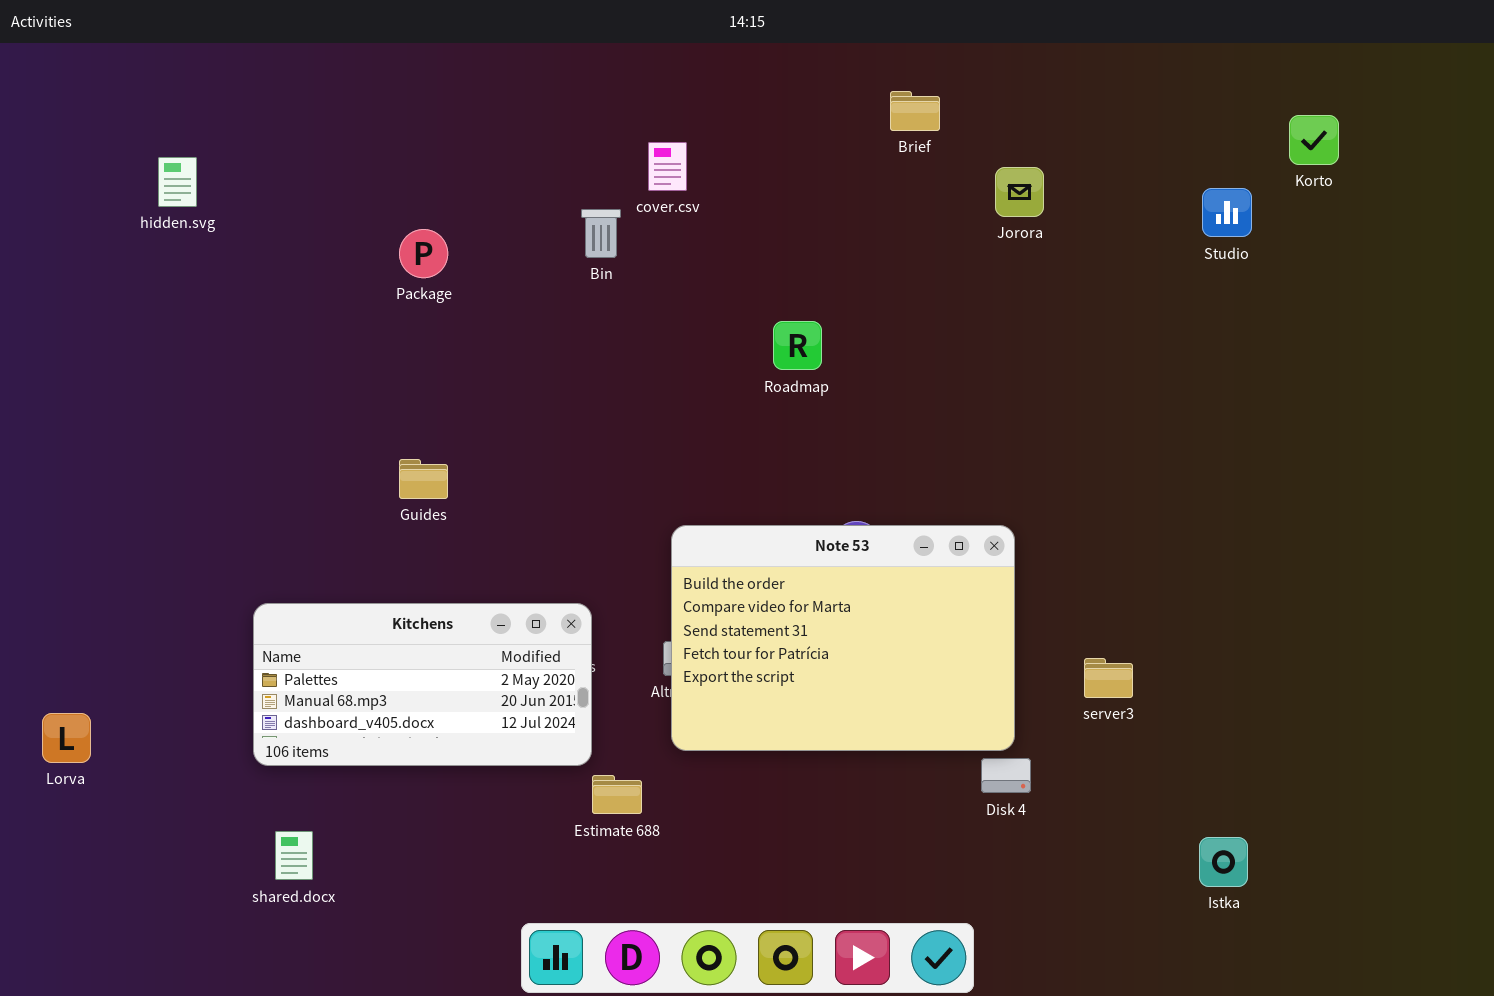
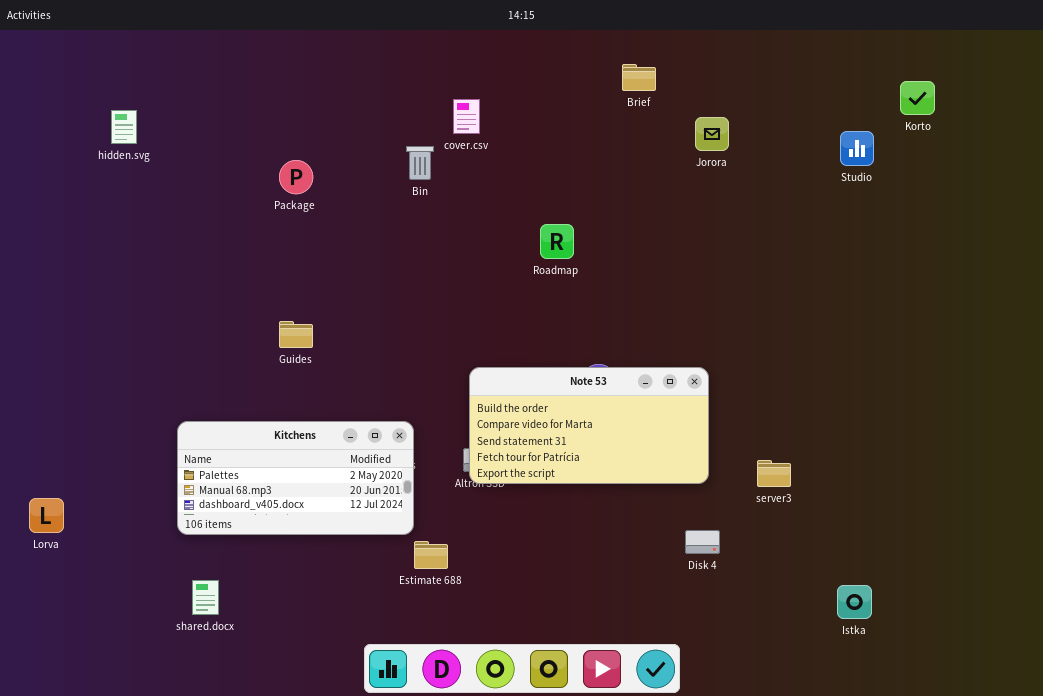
Note 53: [671,525,1015,751] -> [469,367,709,484], resized

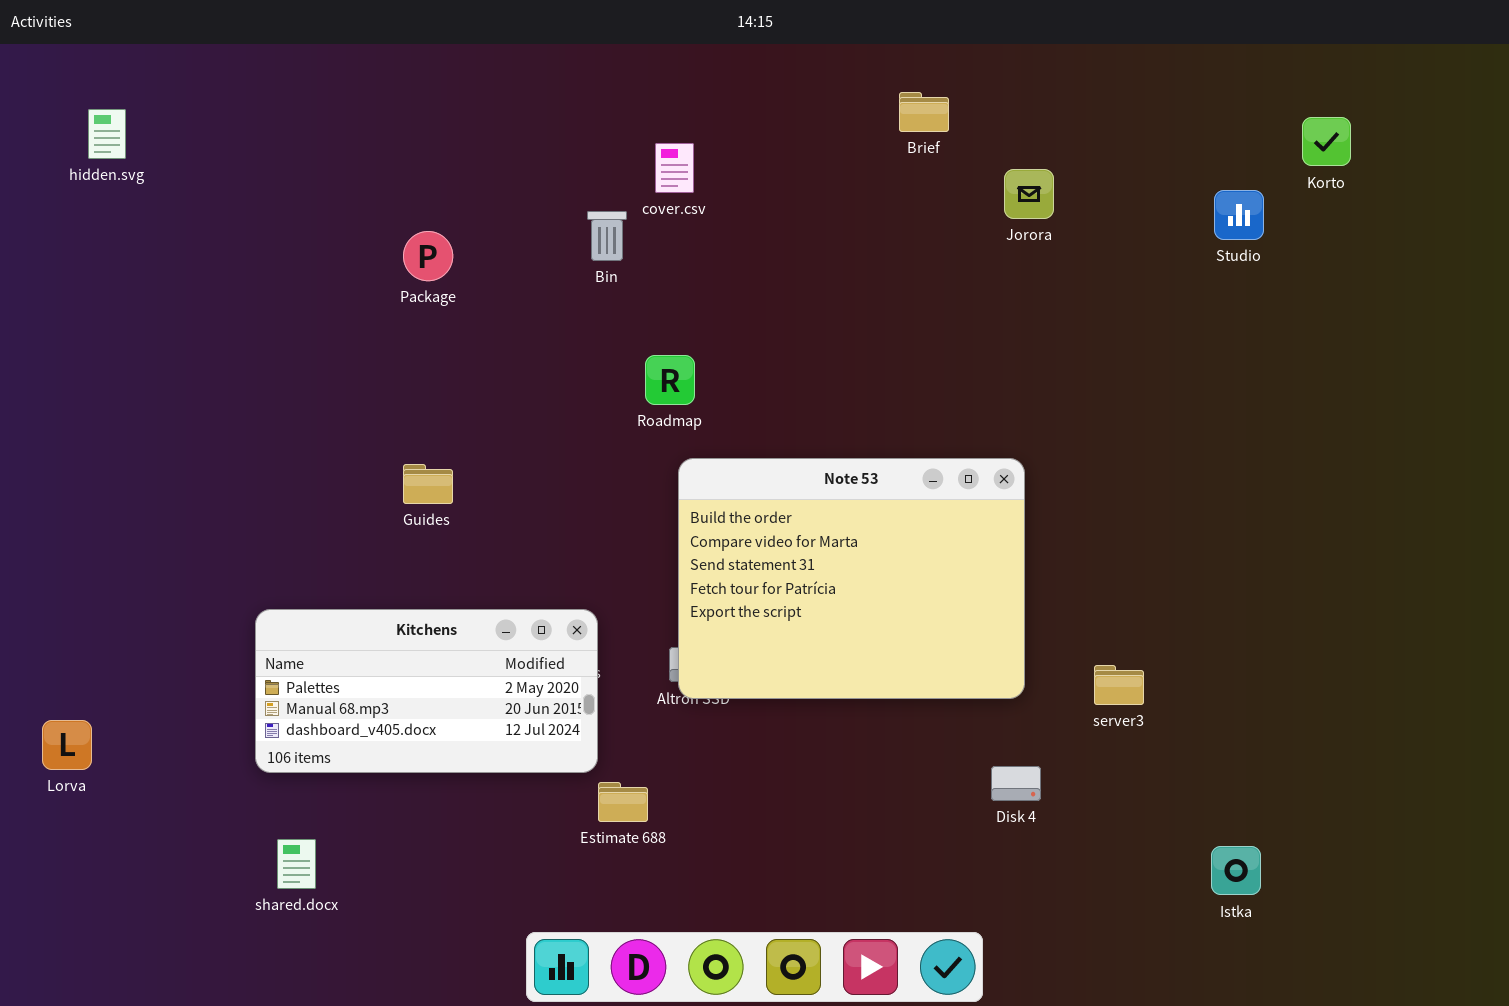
hidden.svg: [111,110,137,144] -> [88,109,126,159], moved
Roadmap: [540,224,574,259] -> [645,355,695,405], moved
Note 53: [469,367,709,484] -> [678,458,1025,699], resized

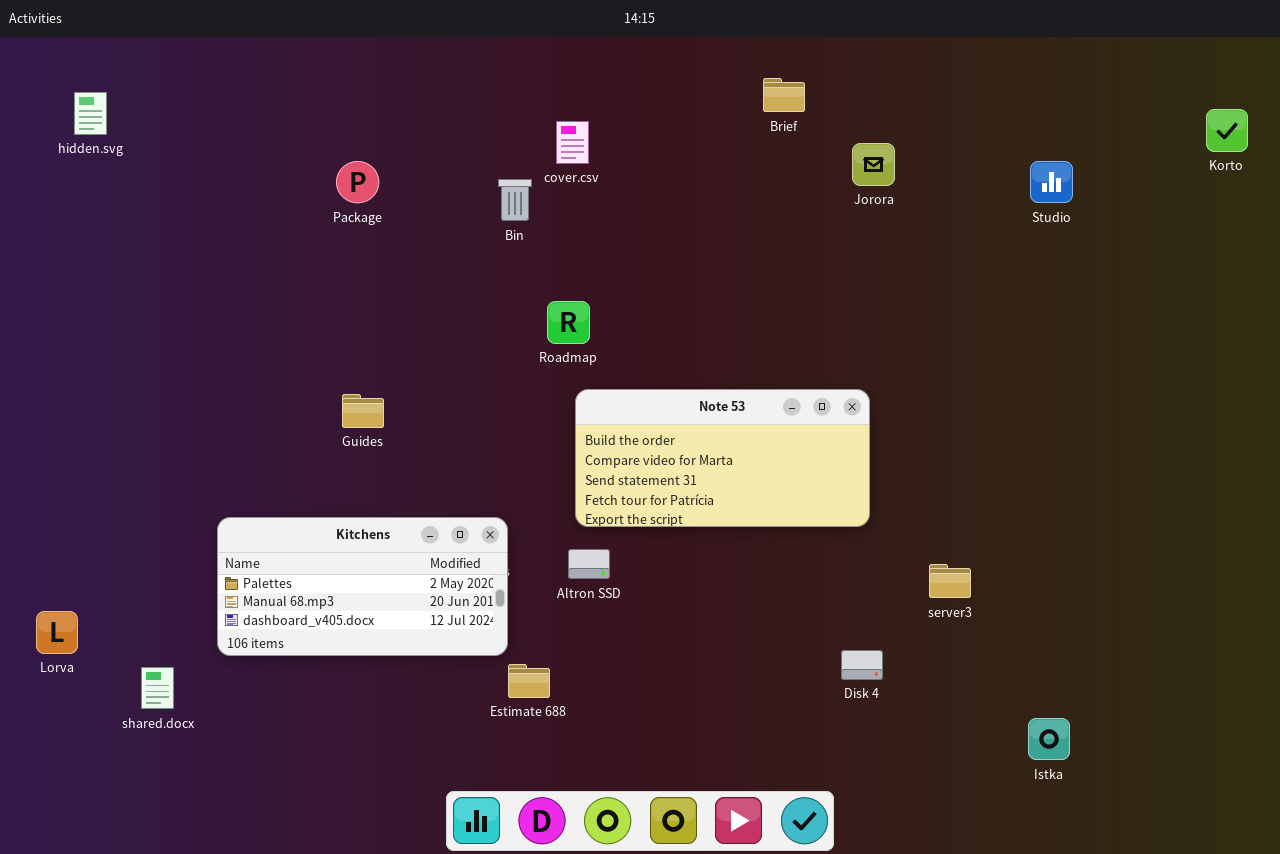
Korto: [1302,117,1351,166] -> [1206,109,1248,152], moved
Package: [403,231,453,281] -> [336,161,379,203], moved
Note 53: [678,458,1025,699] -> [575,389,870,527], resized
shared.docx: [277,839,316,889] -> [141,667,174,709], moved

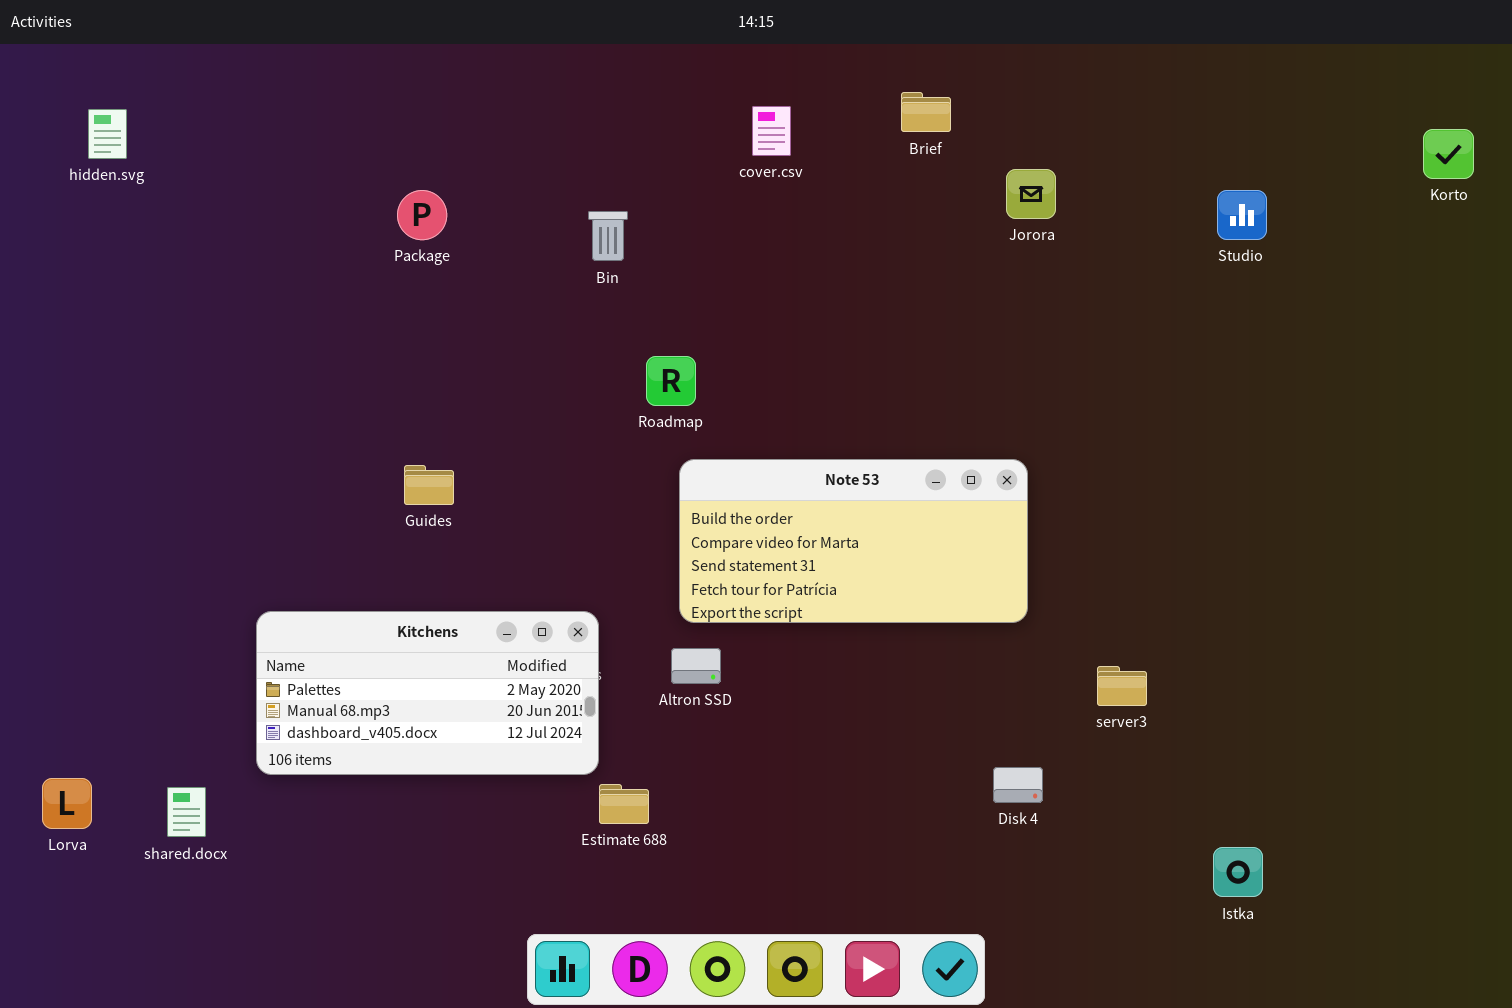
cover.csv: [556,121,589,164] -> [752,106,791,156], moved
Lorva: [36,611,78,654] -> [42,778,92,829], moved

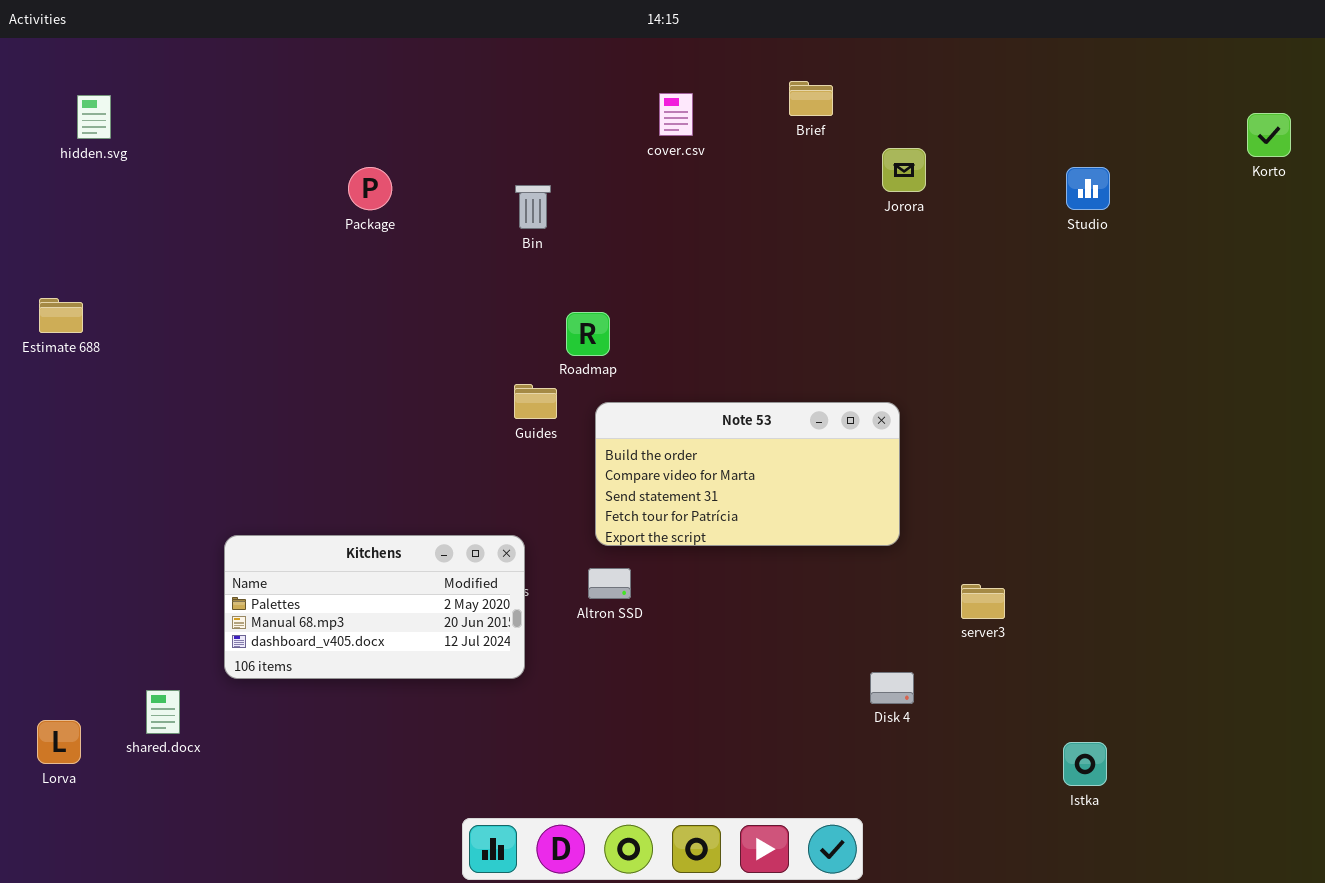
Guides: [404,465,454,505] -> [514,384,557,419], moved
Lorva: [42,778,92,829] -> [37,720,81,764], moved
Estimate 688: [599,784,649,824] -> [39,298,83,333], moved

